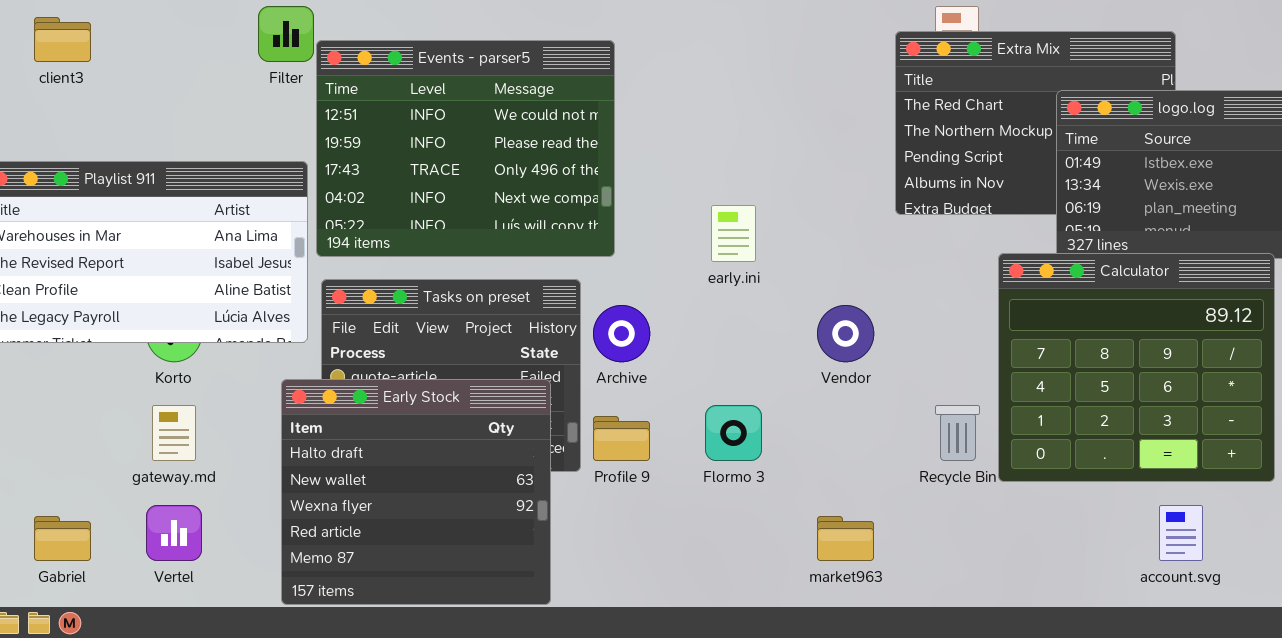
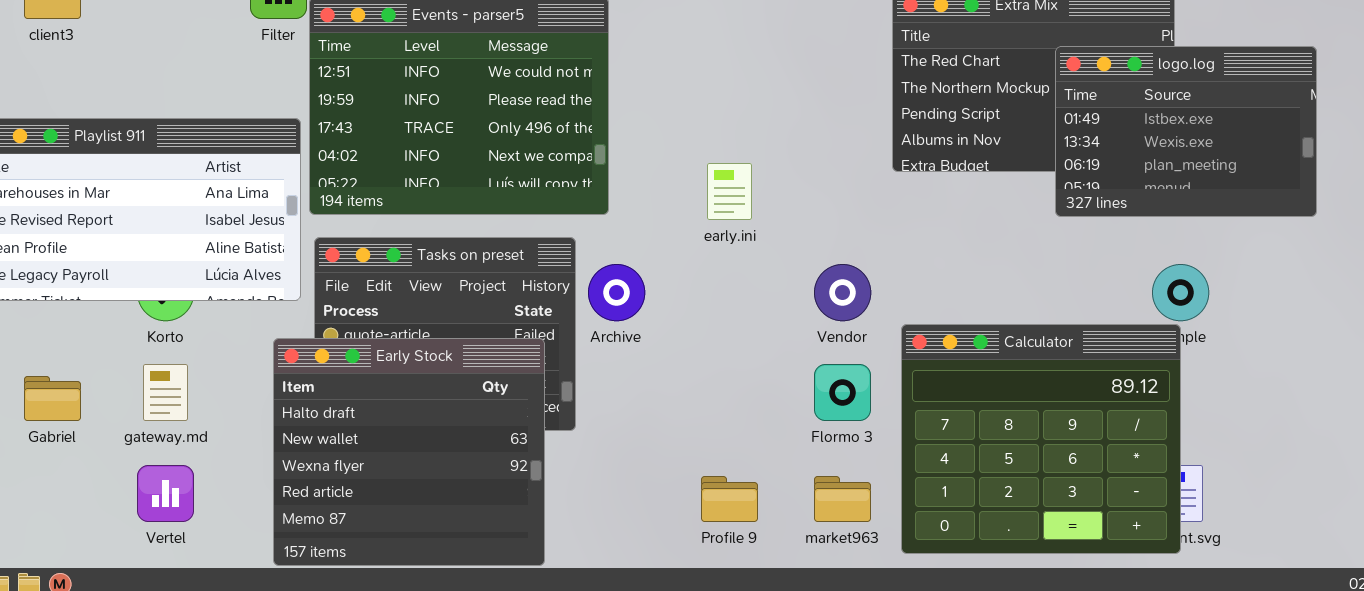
Calculator: [998,253,1275,482] -> [901,324,1181,554], moved
Flormo 3: [705,405,762,461] -> [814,364,871,421], moved
Profile 9: [593,416,650,461] -> [701,476,758,522], moved
Gabriel: [34,516,91,561] -> [24,376,81,421], moved

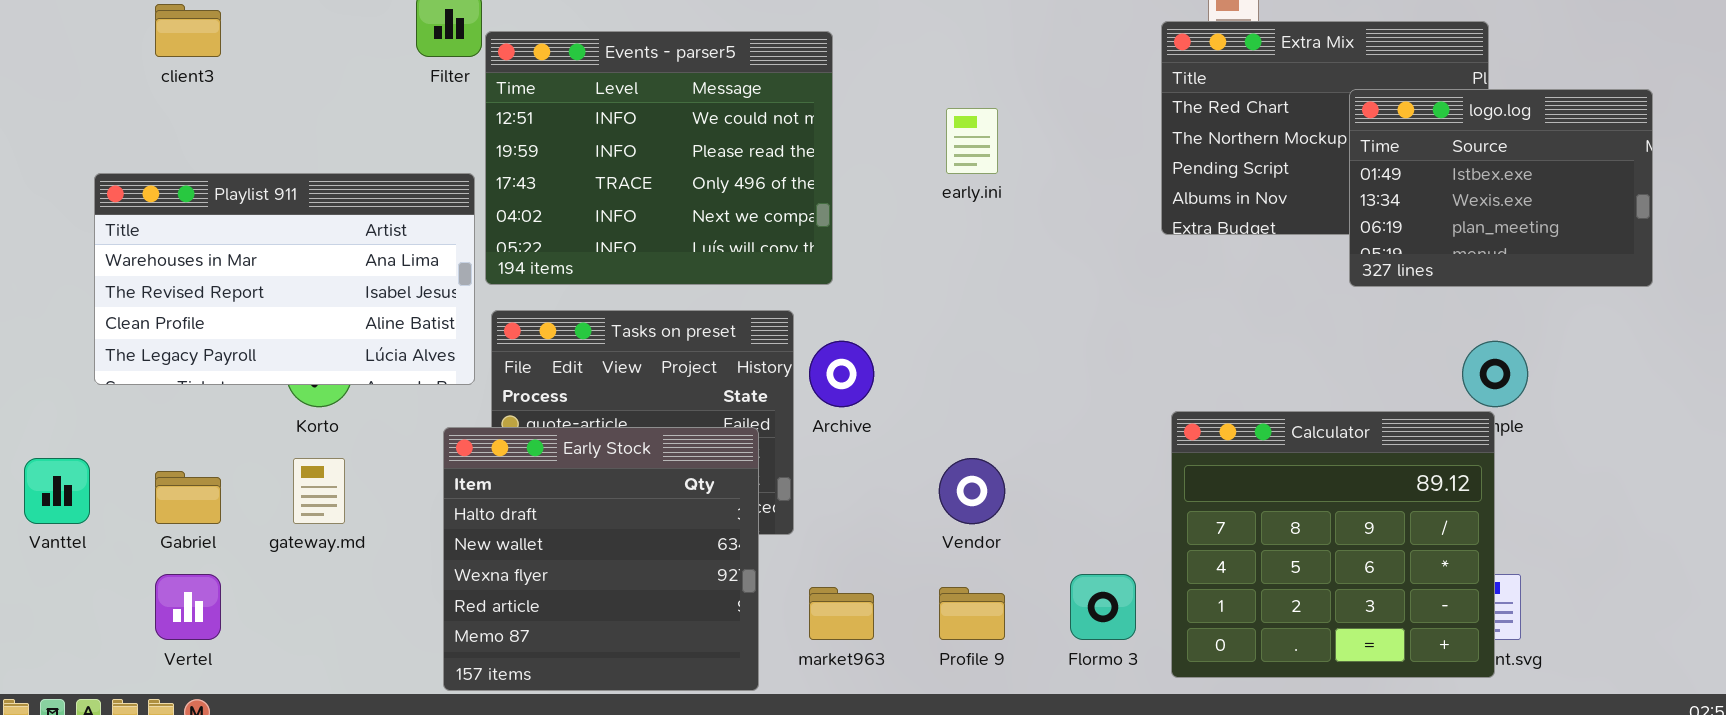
early.ini: [707,163,752,220] -> [946,108,998,174], moved
Vendor: [814,264,871,321] -> [939,458,1005,524], moved
Flormo 3: [814,364,871,421] -> [1070,574,1136,640], moved
Vertel: [137,465,194,522] -> [155,574,221,640], moved
market963: [814,476,871,522] -> [809,587,874,640], moved

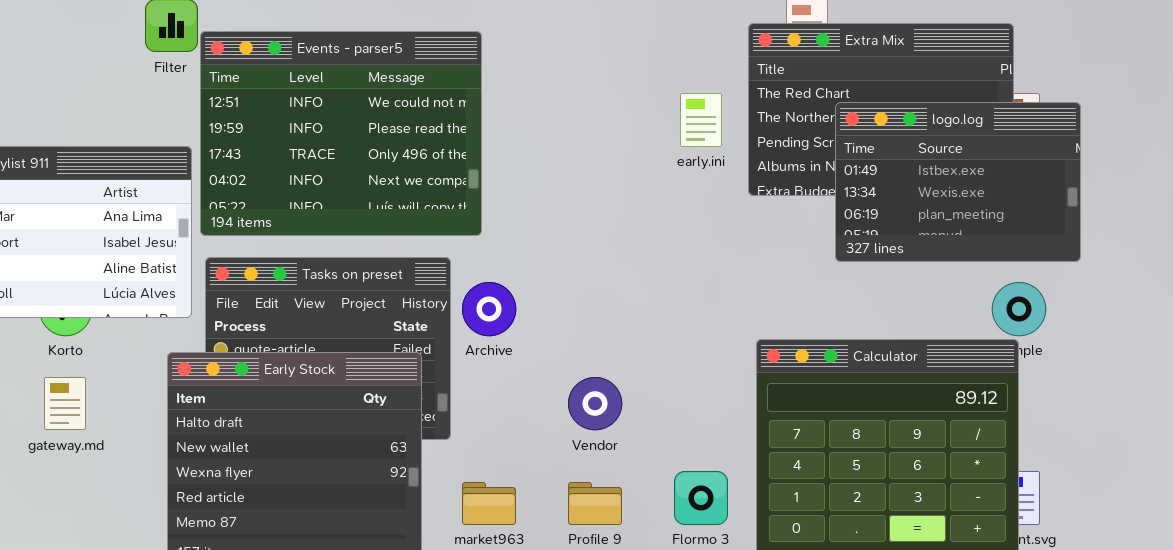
logo.log: [1349,89,1653,287] -> [835,102,1081,262], moved
early.ini: [946,108,998,174] -> [680,93,722,147], moved

